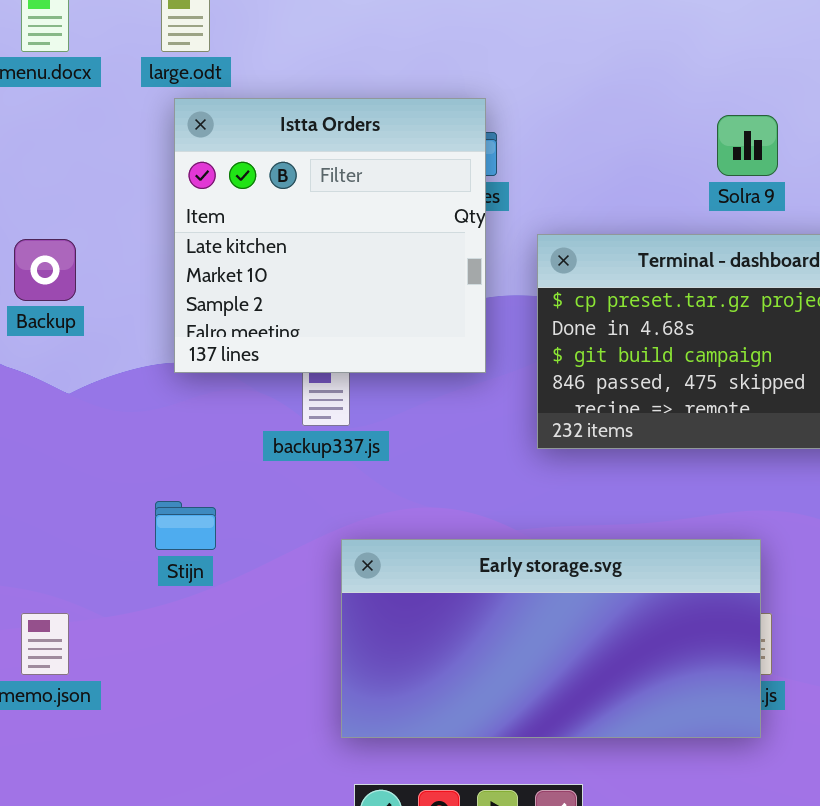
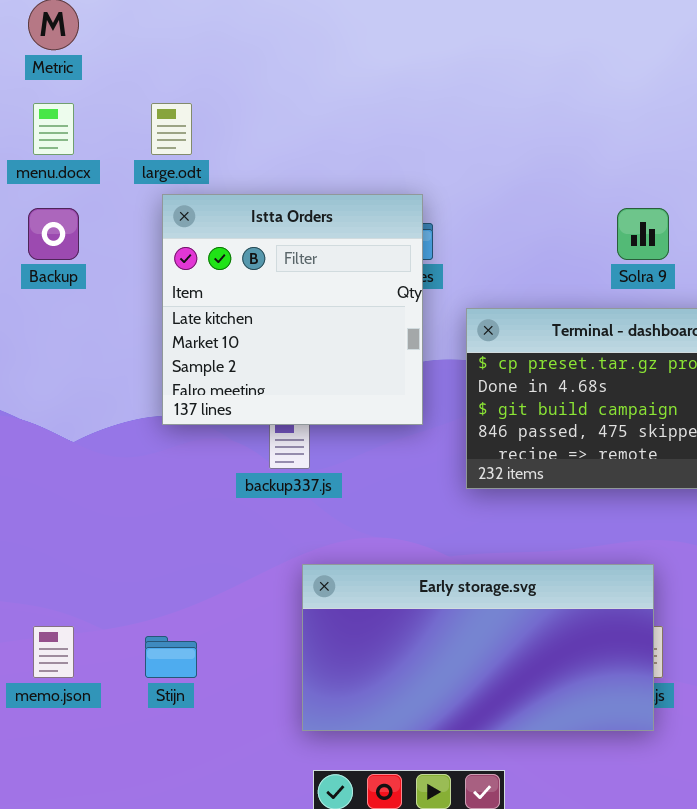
Backup: [14,239,76,301] -> [28,208,79,260], moved
Stijn: [155,501,216,550] -> [145,636,197,678], moved

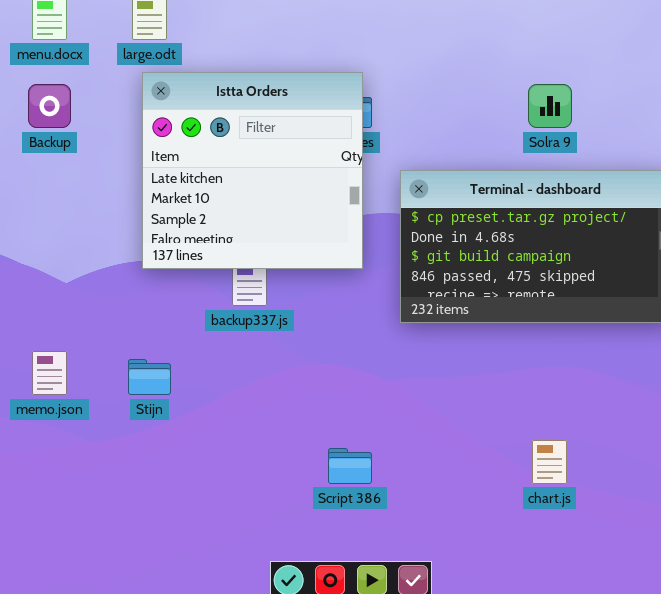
Early storage.svg: [302,564,654,731] -> none, closed
memo.json: [33,626,74,678] -> [32,351,67,395], moved
Stijn: [145,636,197,678] -> [128,359,171,395], moved

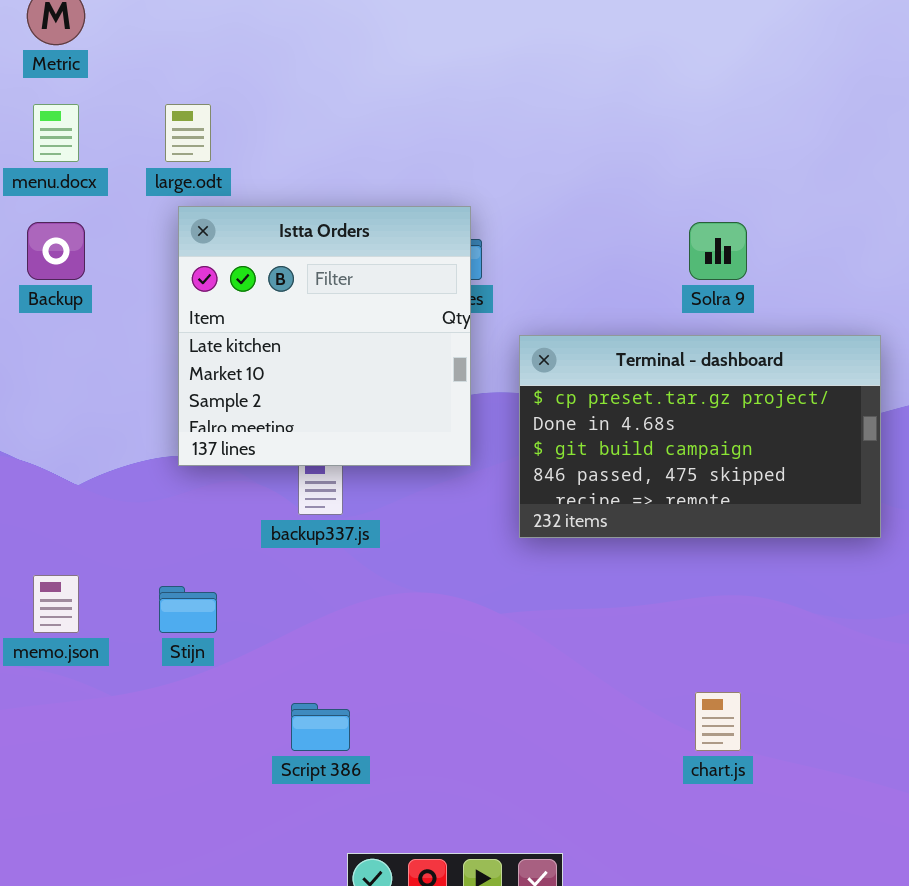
Script 386: [328,448,372,484] -> [291,703,350,751], moved

